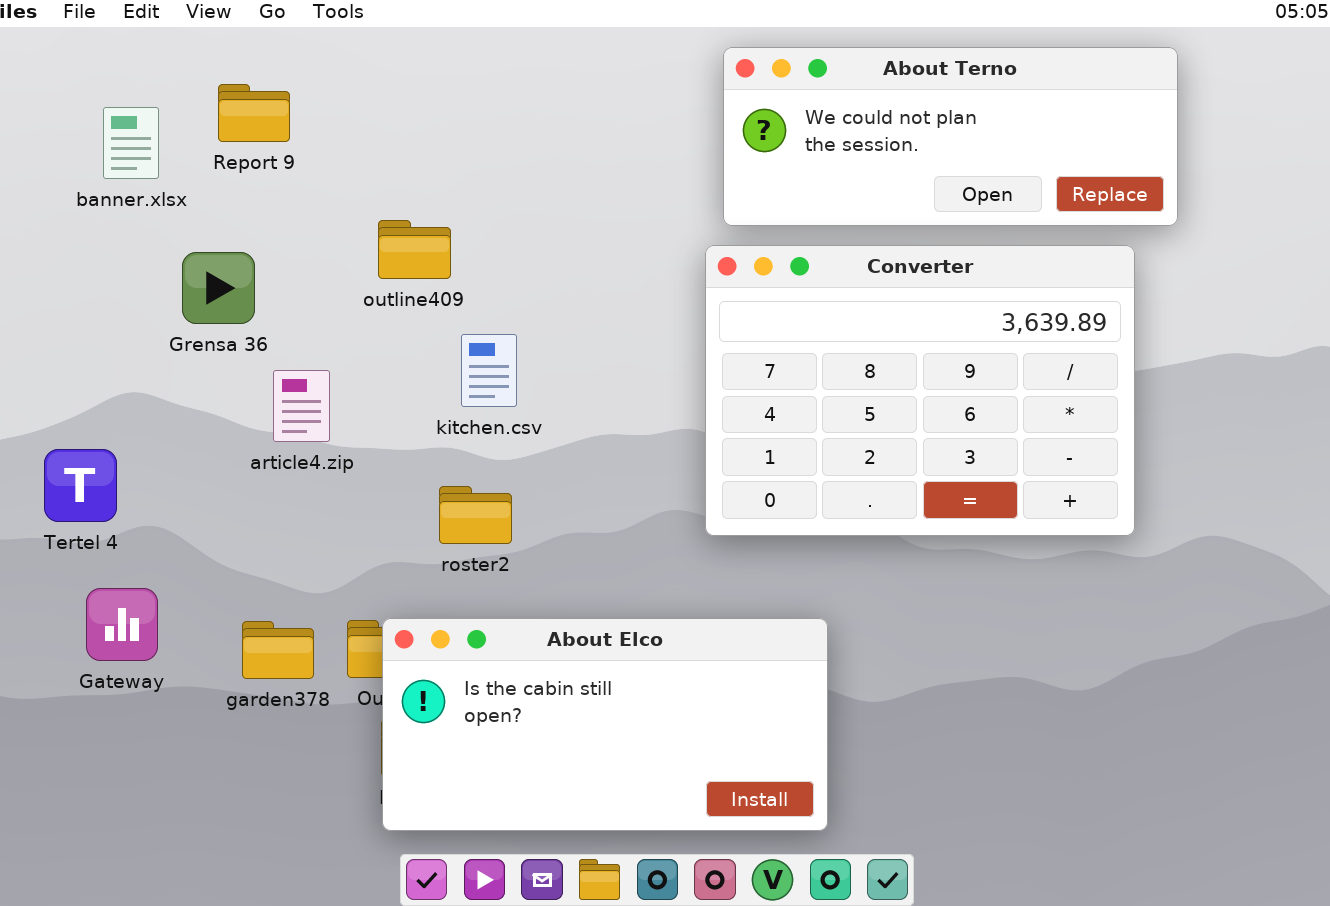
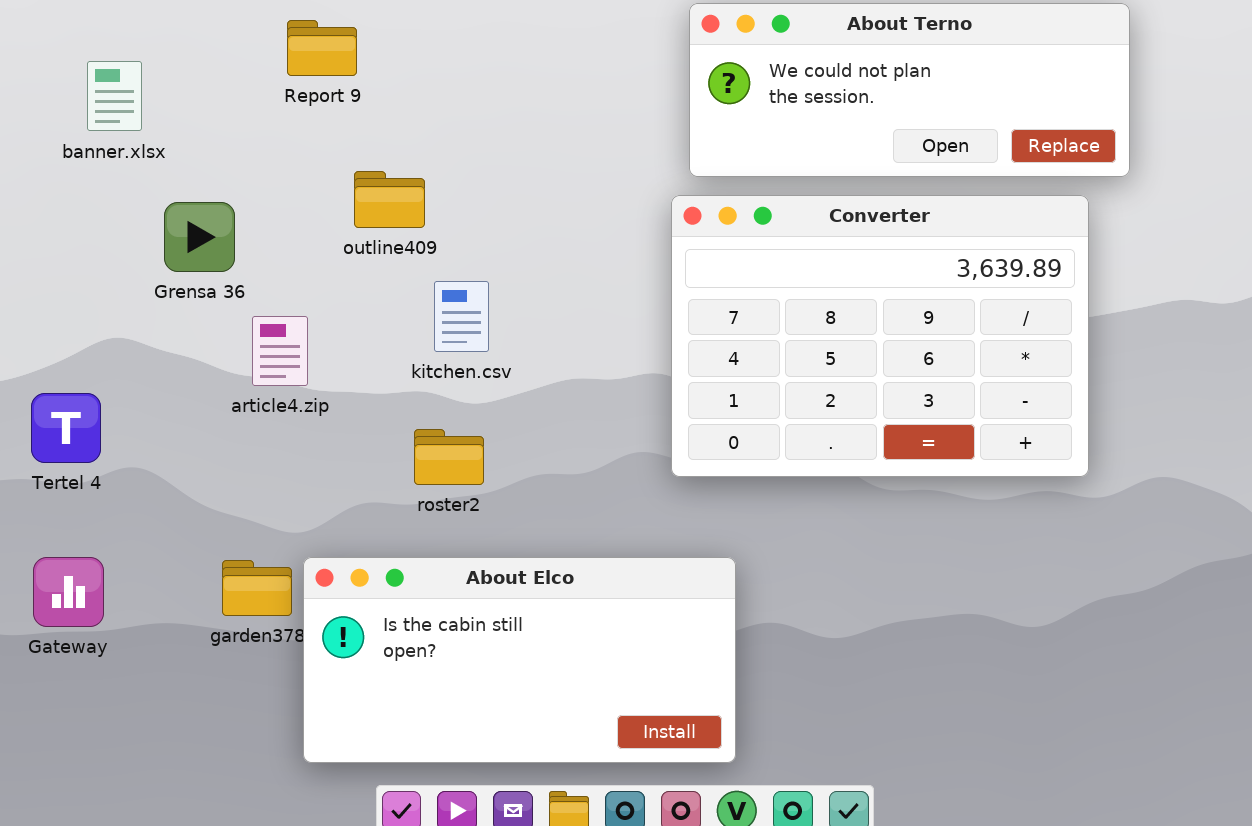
Report 9: [218,84,290,142] -> [287,20,357,76], moved
Gateway: [86,588,158,661] -> [33,557,104,627], moved
About Elco: [382,618,828,831] -> [303,557,736,763], moved

